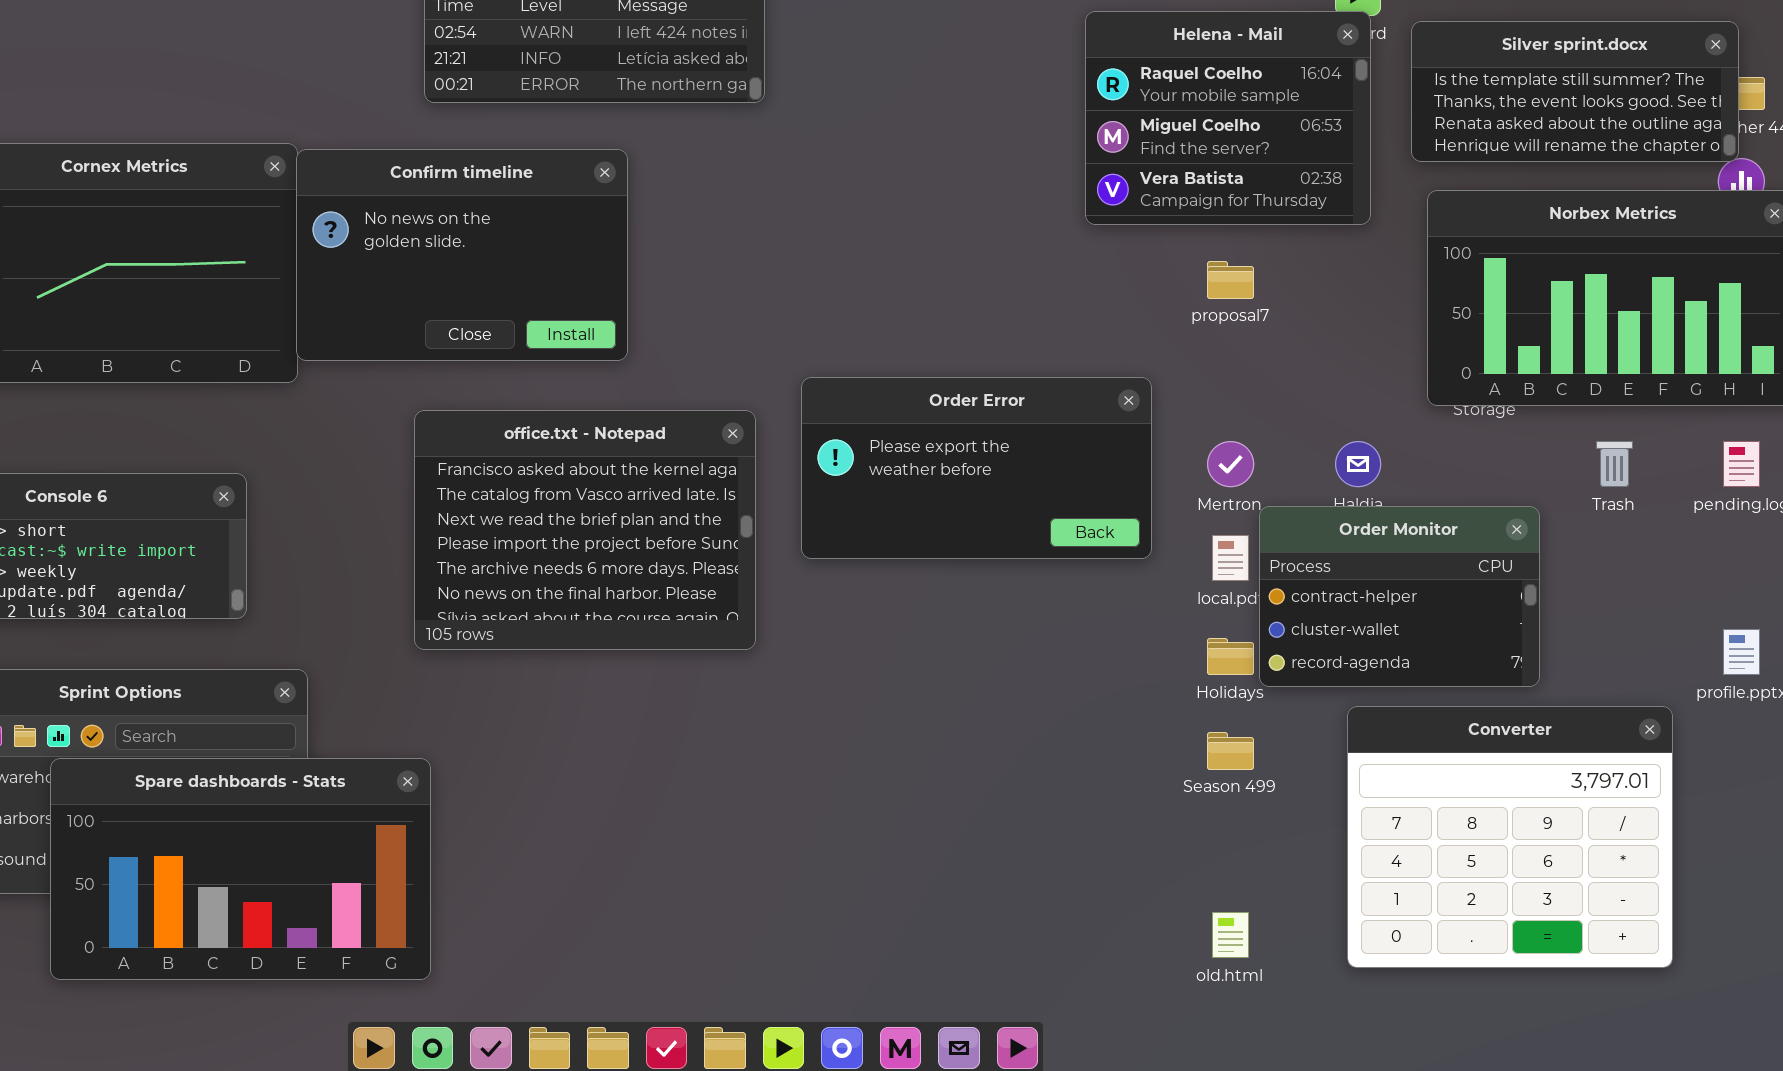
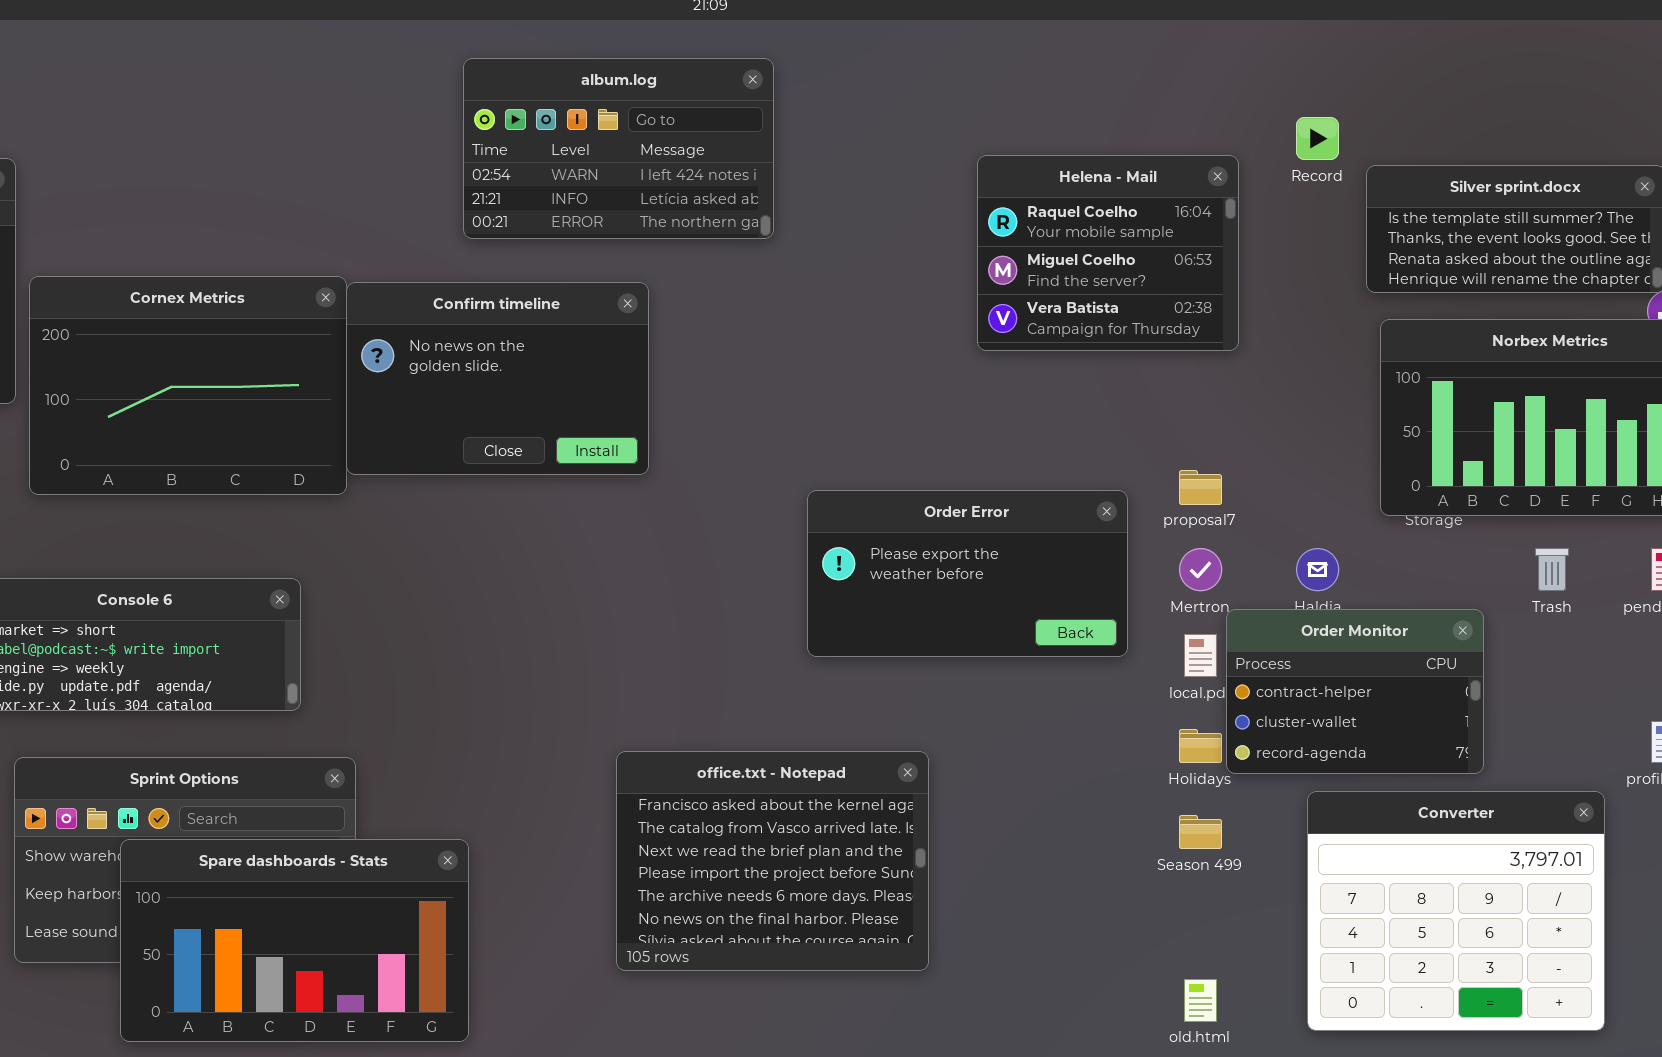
Helena - Mail: [1085,11,1371,225] -> [977,155,1239,351], moved
proposal7: [1207,261,1254,299] -> [1179,470,1222,505], moved
office.txt - Notepad: [414,410,756,650] -> [616,751,929,971], moved

